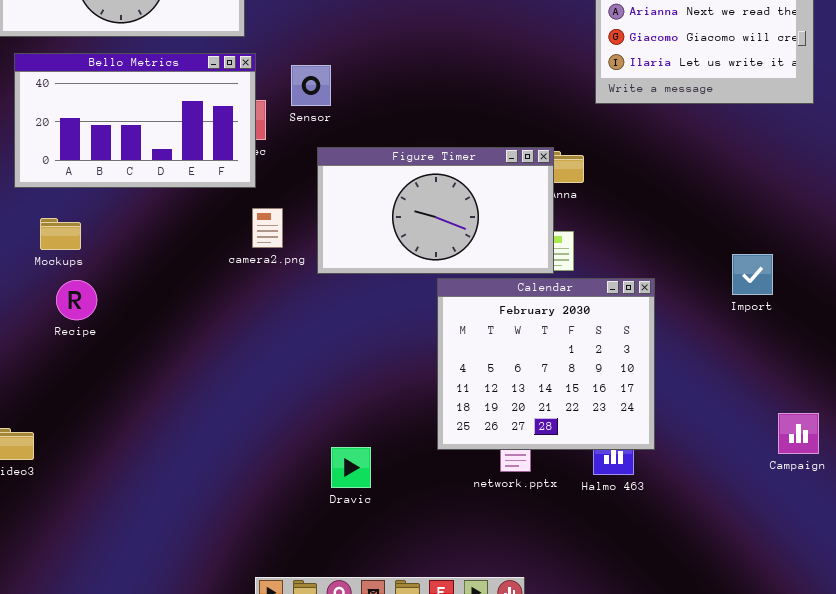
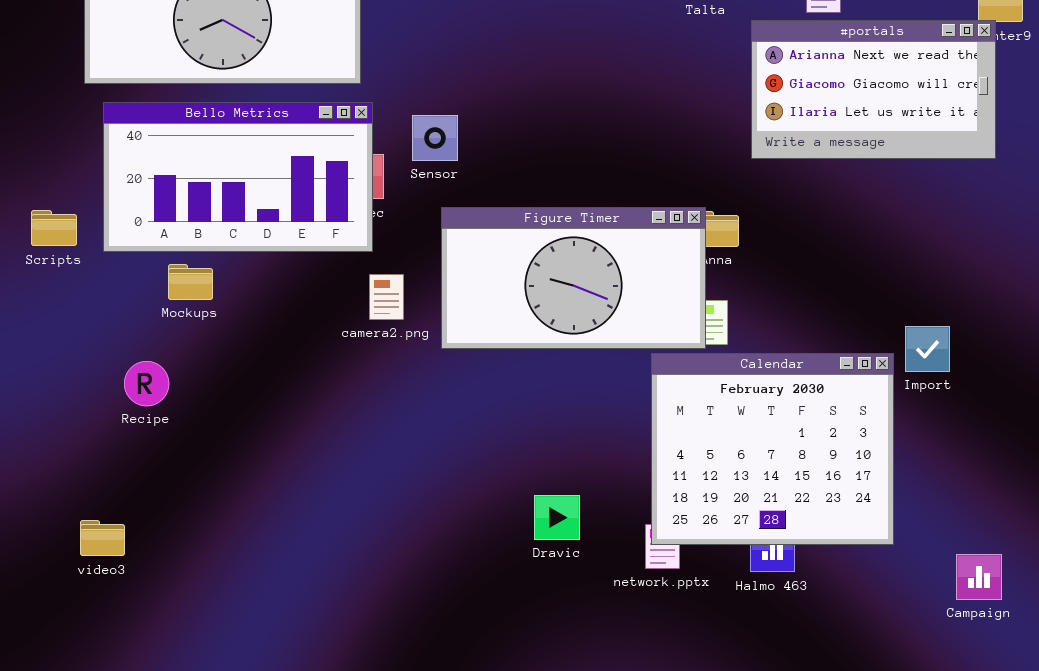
Mockups: [40,218,81,250] -> [168,264,213,300], moved
Calendar: [437,278,655,450] -> [651,353,894,545], moved
Recipe: [56,280,97,320] -> [124,361,169,406], moved
Campaign: [778,413,819,454] -> [956,554,1002,600], moved
Dravic: [331,447,371,488] -> [534,495,580,540], moved

